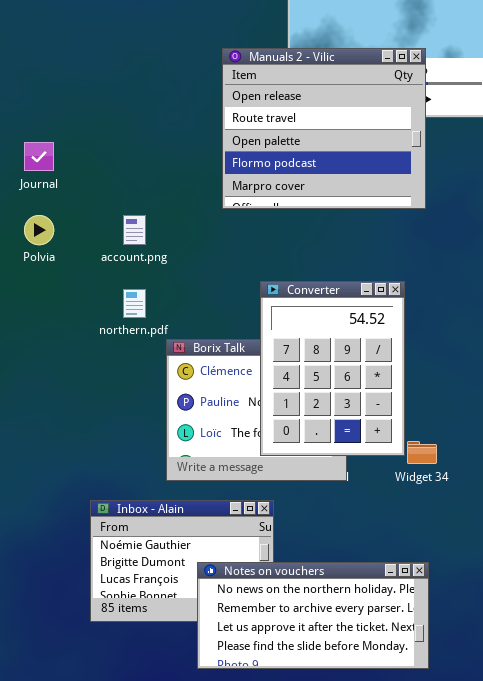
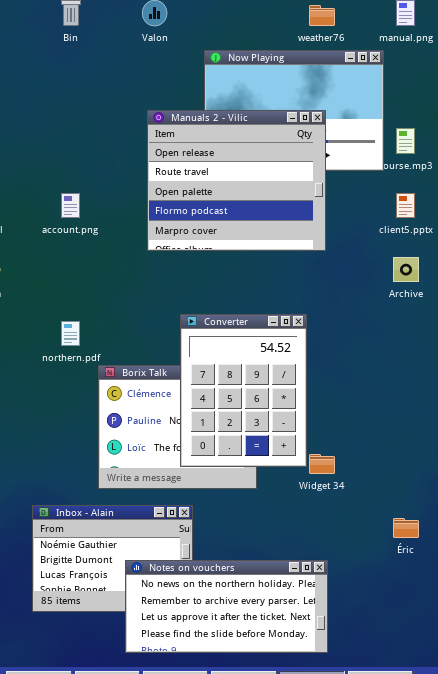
account.png: [123,215,146,245] -> [61,193,80,218], moved

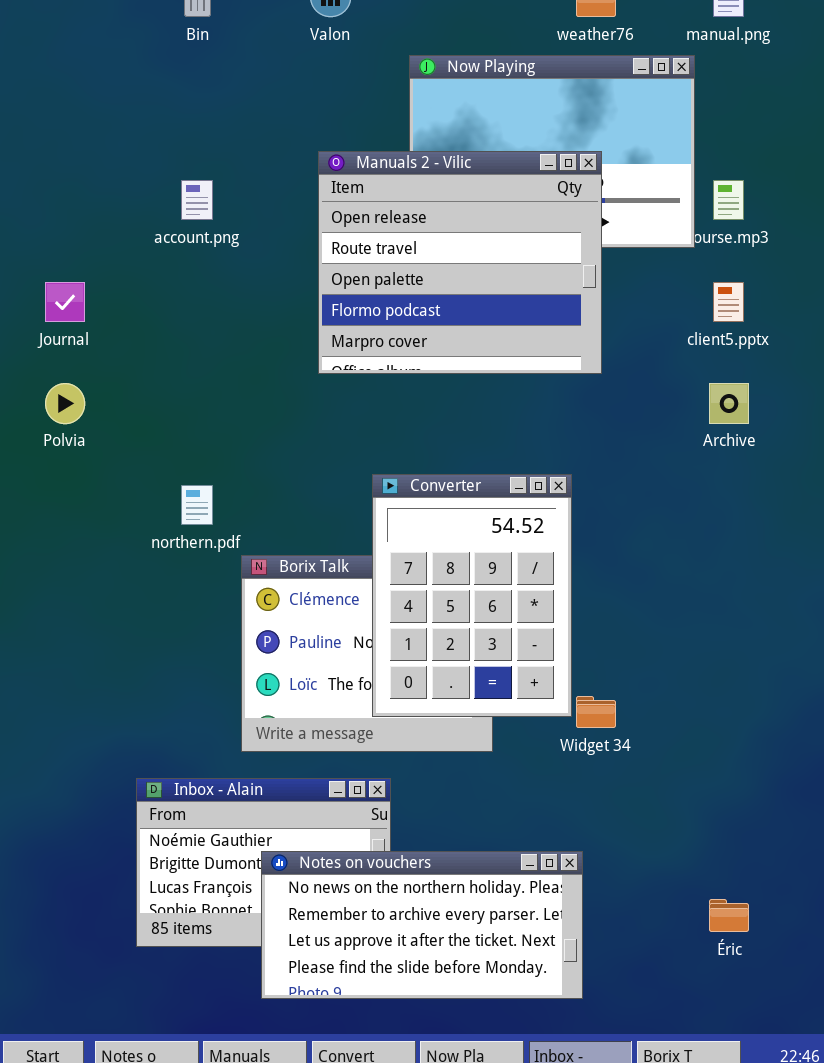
account.png: [61,193,80,218] -> [181,180,213,220], moved
Éric: [393,518,419,538] -> [709,899,749,932], moved
Notes on vouchers: [125,560,328,653] -> [261,851,583,999], moved

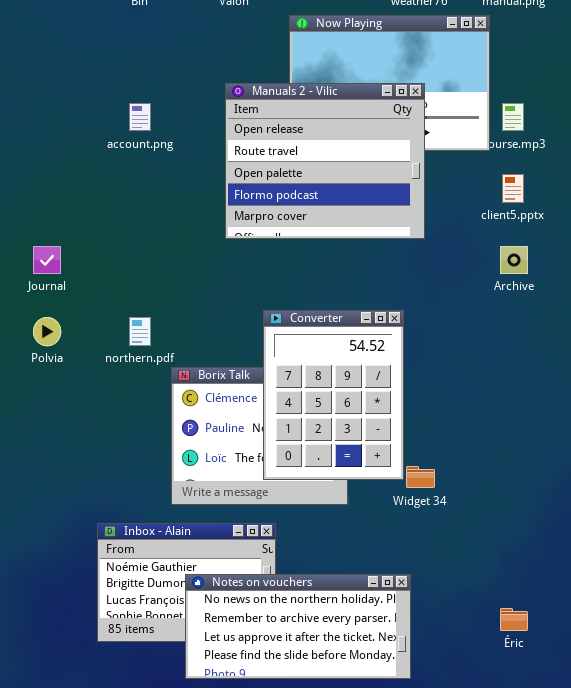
Journal: [45,282,85,322] -> [33,246,61,274], moved
Polvia: [45,383,85,424] -> [33,317,61,346], moved

